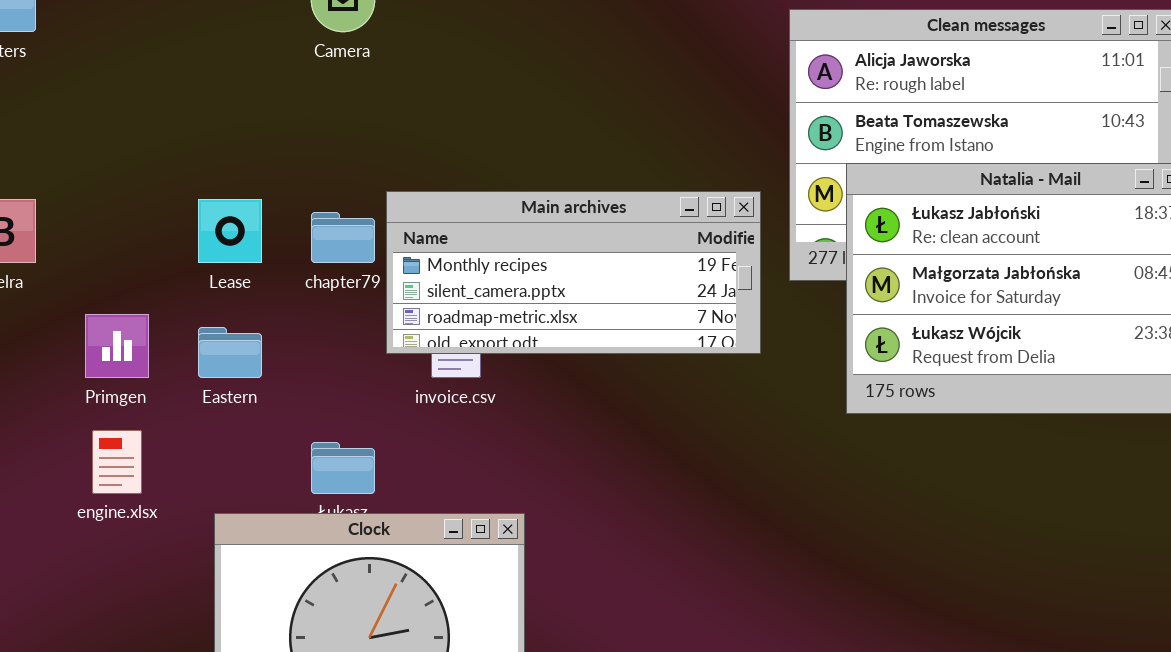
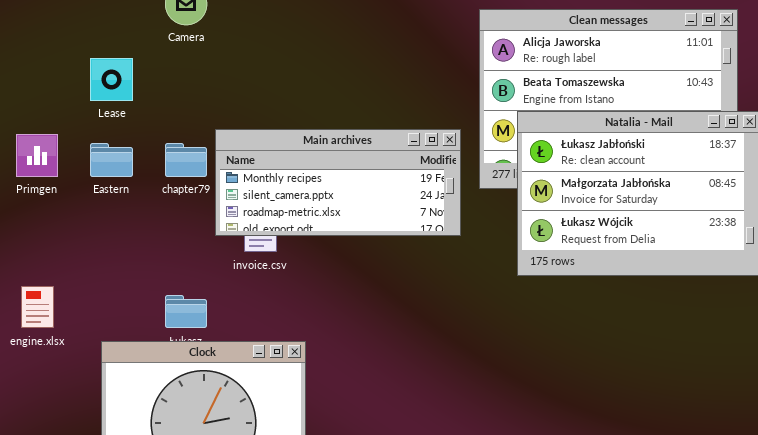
Lease: [198,199,262,263] -> [90,58,133,101], moved
Primgen: [85,314,149,378] -> [16,134,58,177], moved
Eastern: [198,327,262,378] -> [90,143,133,177], moved

